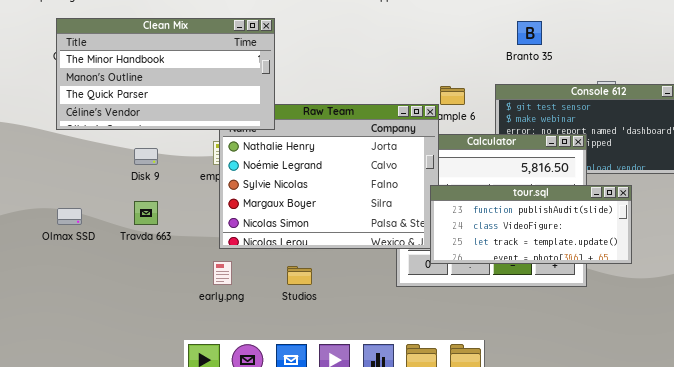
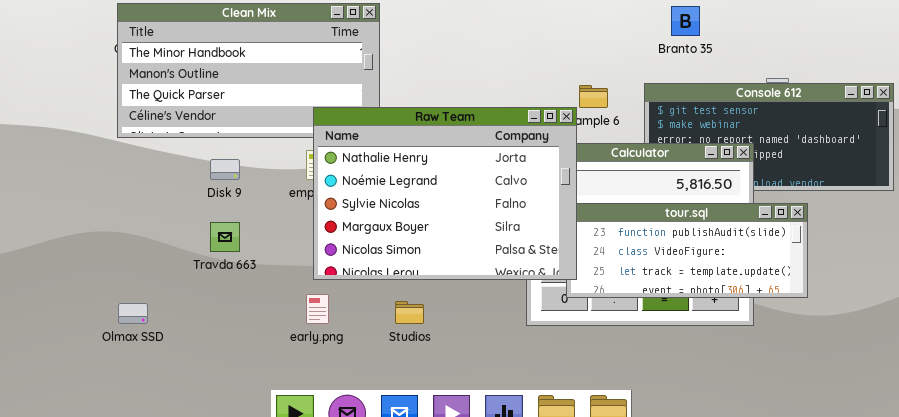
Raw Team: [219,104,439,249] -> [313,107,577,280], raised
Olmax SSD: [57,208,82,225] -> [118,303,148,324], moved

